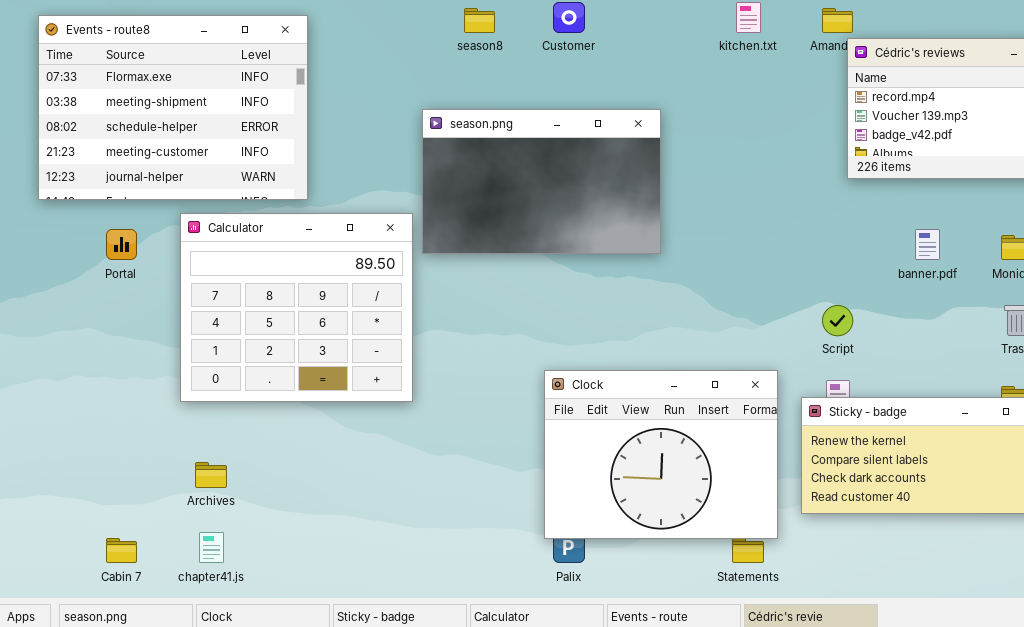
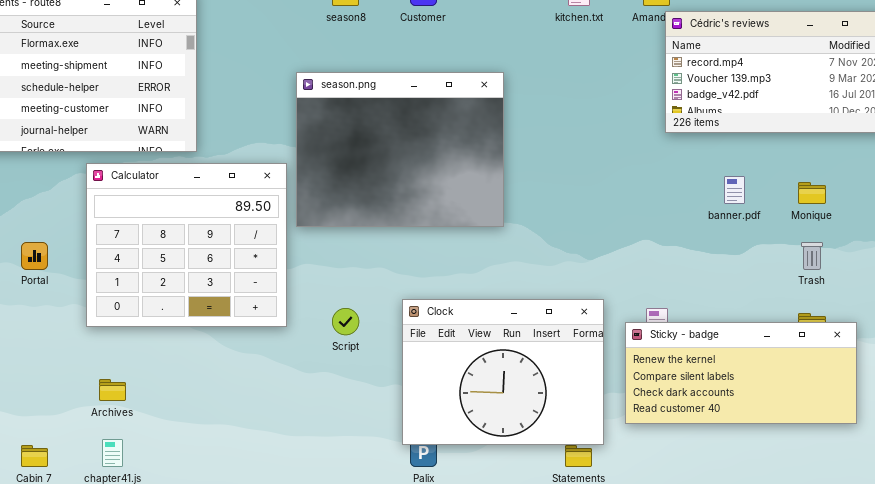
season.png: [422,109,661,254] -> [296,72,504,227], resized
Portal: [106,229,137,260] -> [21,242,48,270], moved
Script: [822,305,853,336] -> [332,308,359,335], moved

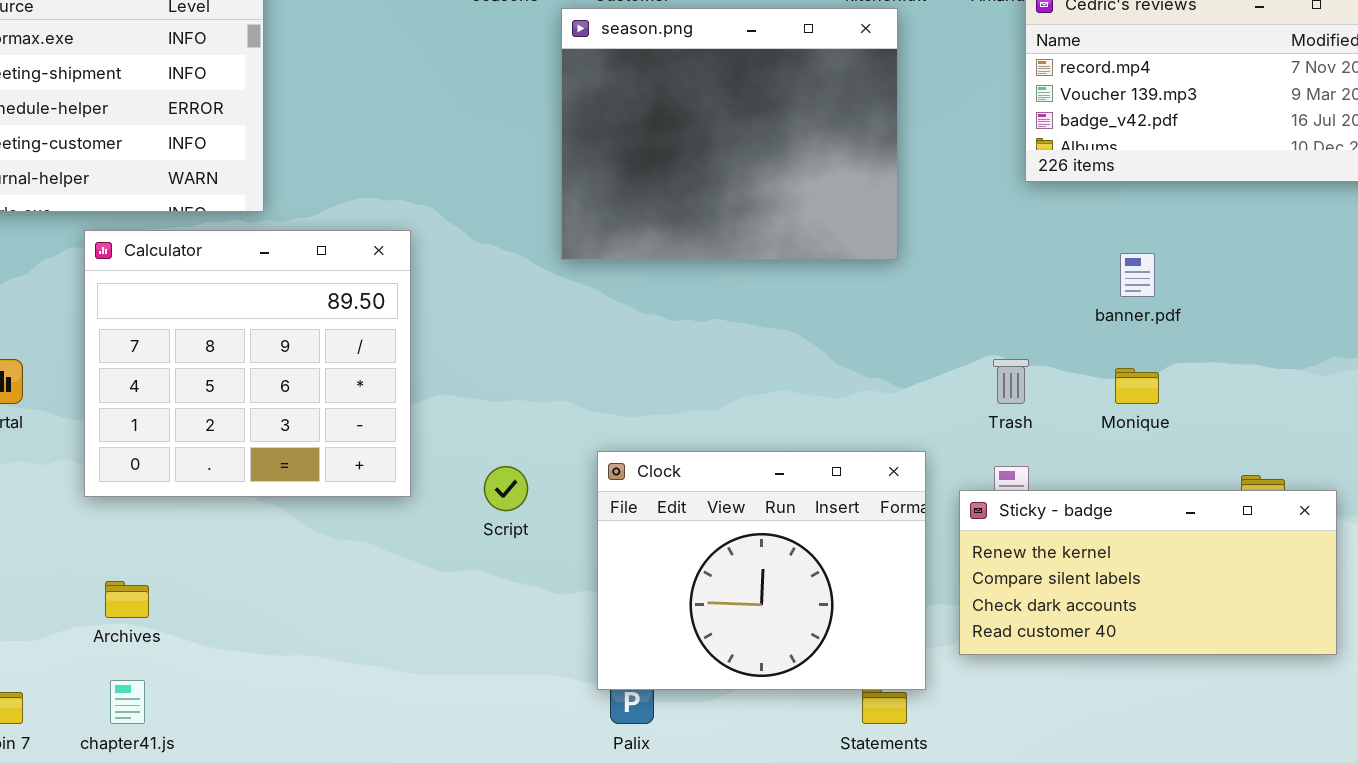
season.png: [296,72,504,227] -> [561,8,898,260], moved
Monique: [798,182,826,204] -> [1115,368,1159,404], moved
Trash: [801,242,823,270] -> [993,359,1029,404], moved

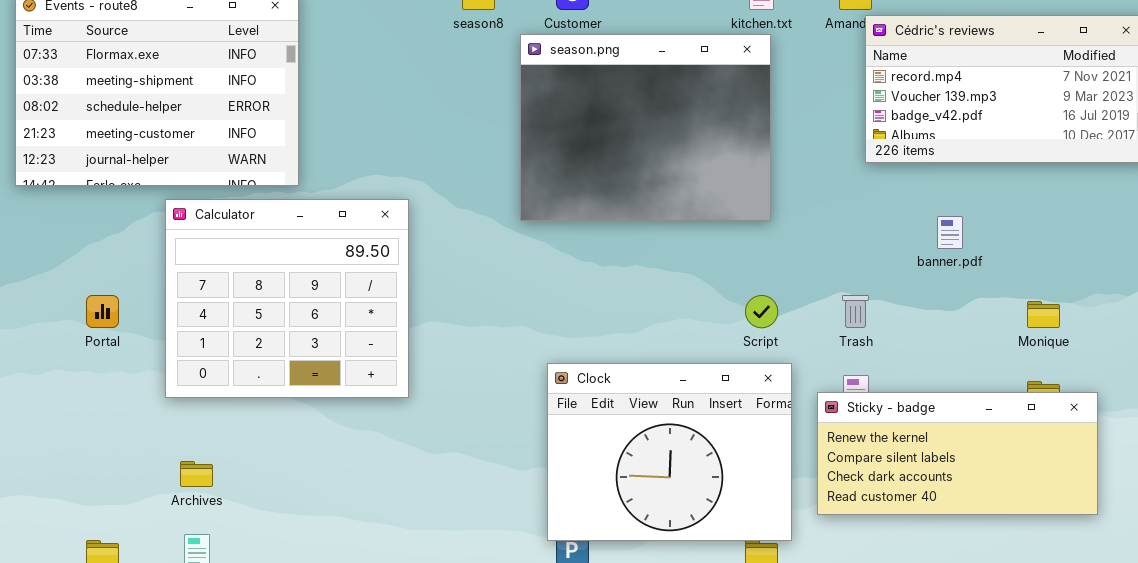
Monique: [1115,368,1159,404] -> [1027,301,1060,328], moved
Script: [484,466,528,511] -> [745,295,778,328], moved

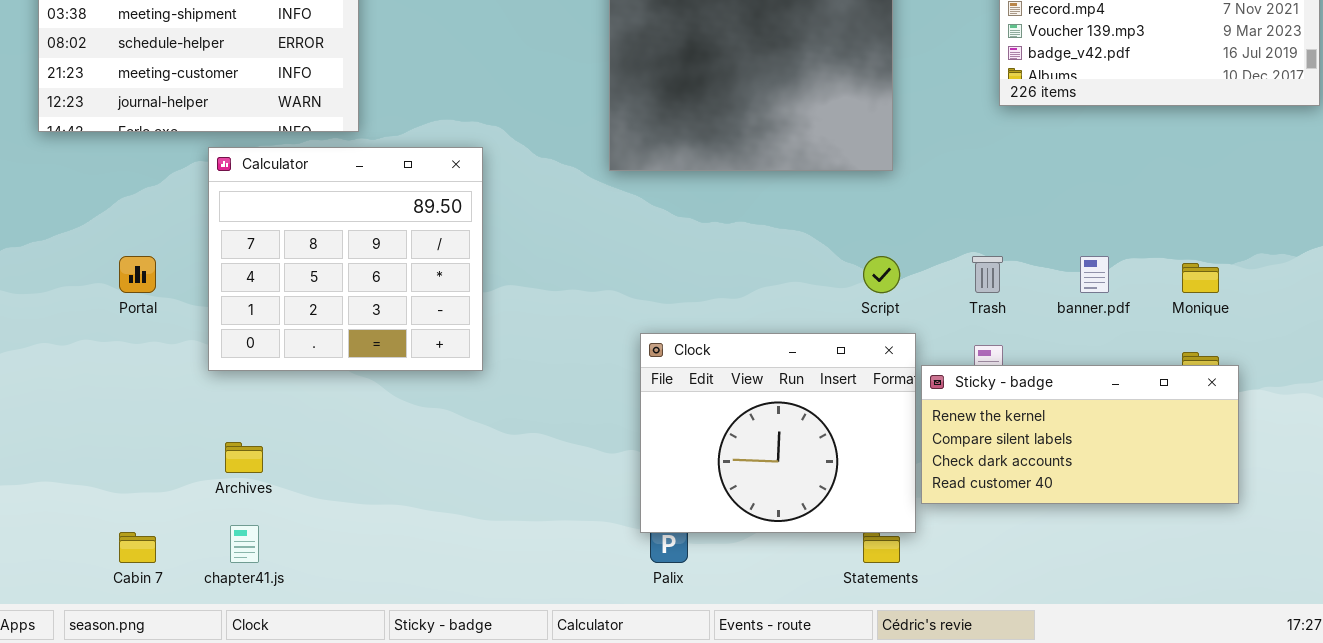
banner.pdf: [937,216,963,249] -> [1080,256,1109,293], moved
Sticky - badge: [817,392,1098,515] -> [921,365,1239,504], moved

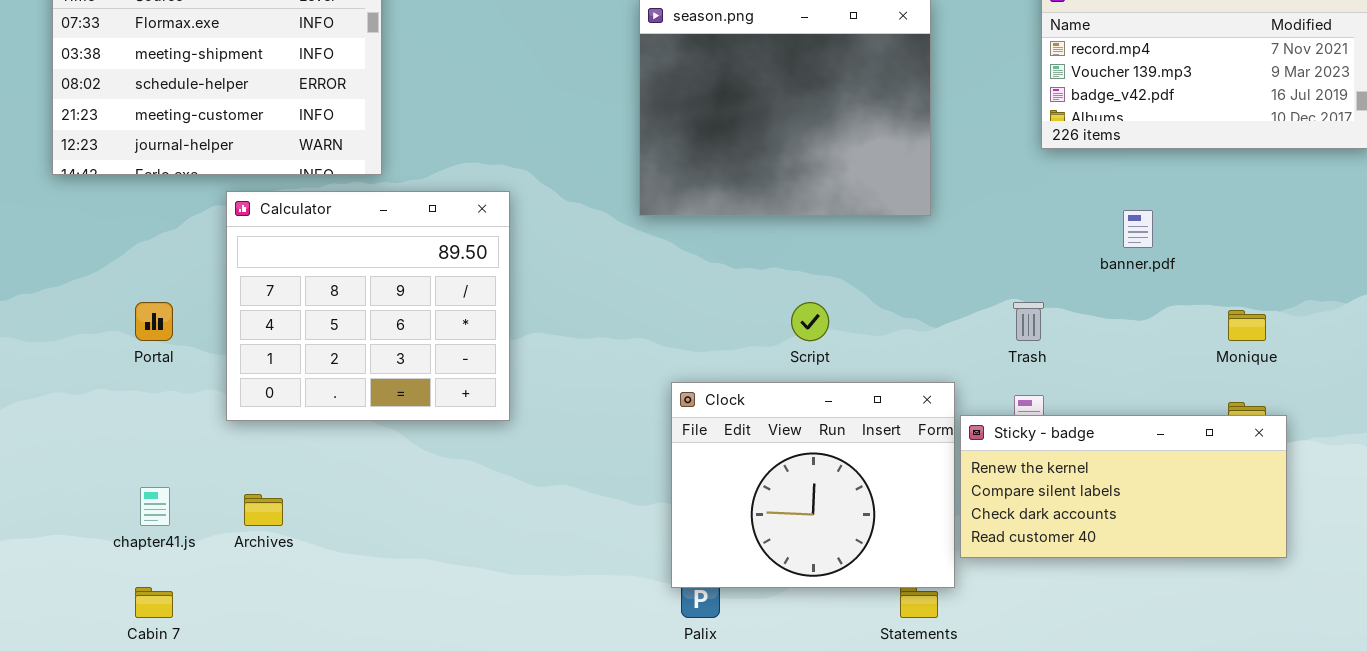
Script: [863,256,900,293] -> [791,302,829,341], moved
banner.pdf: [1080,256,1109,293] -> [1123,210,1153,248], moved
chapter41.js: [230,525,259,563] -> [140,487,170,526], moved

